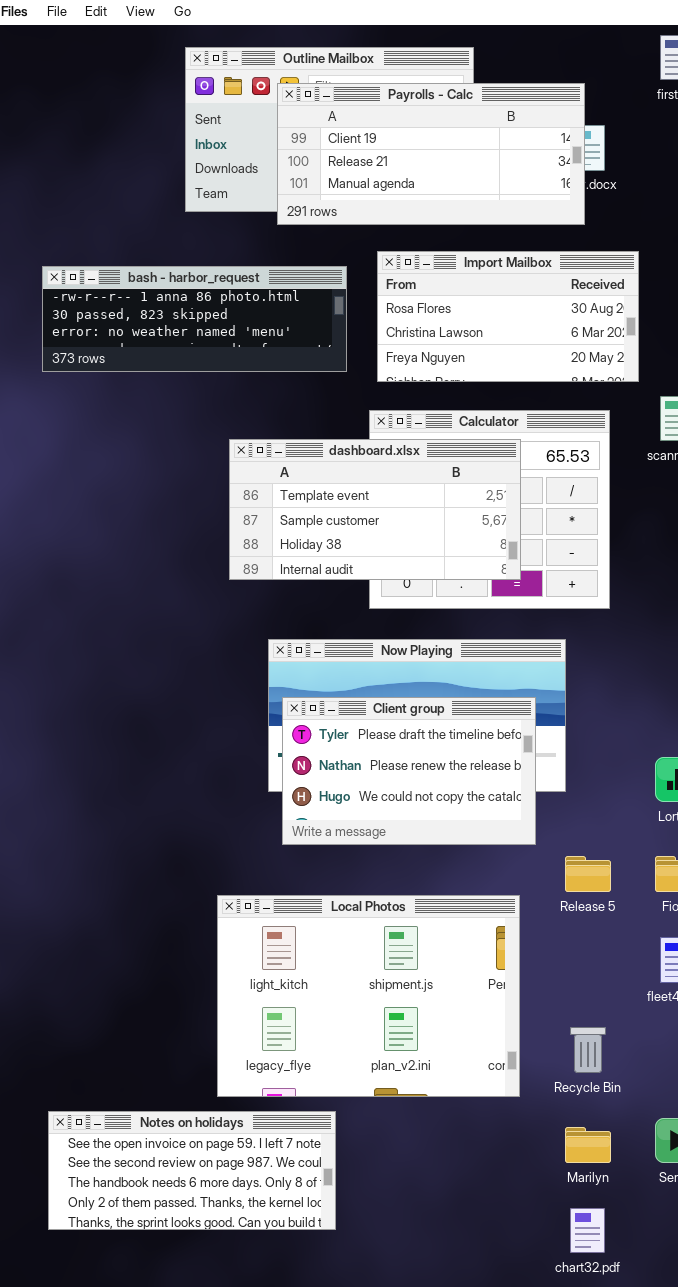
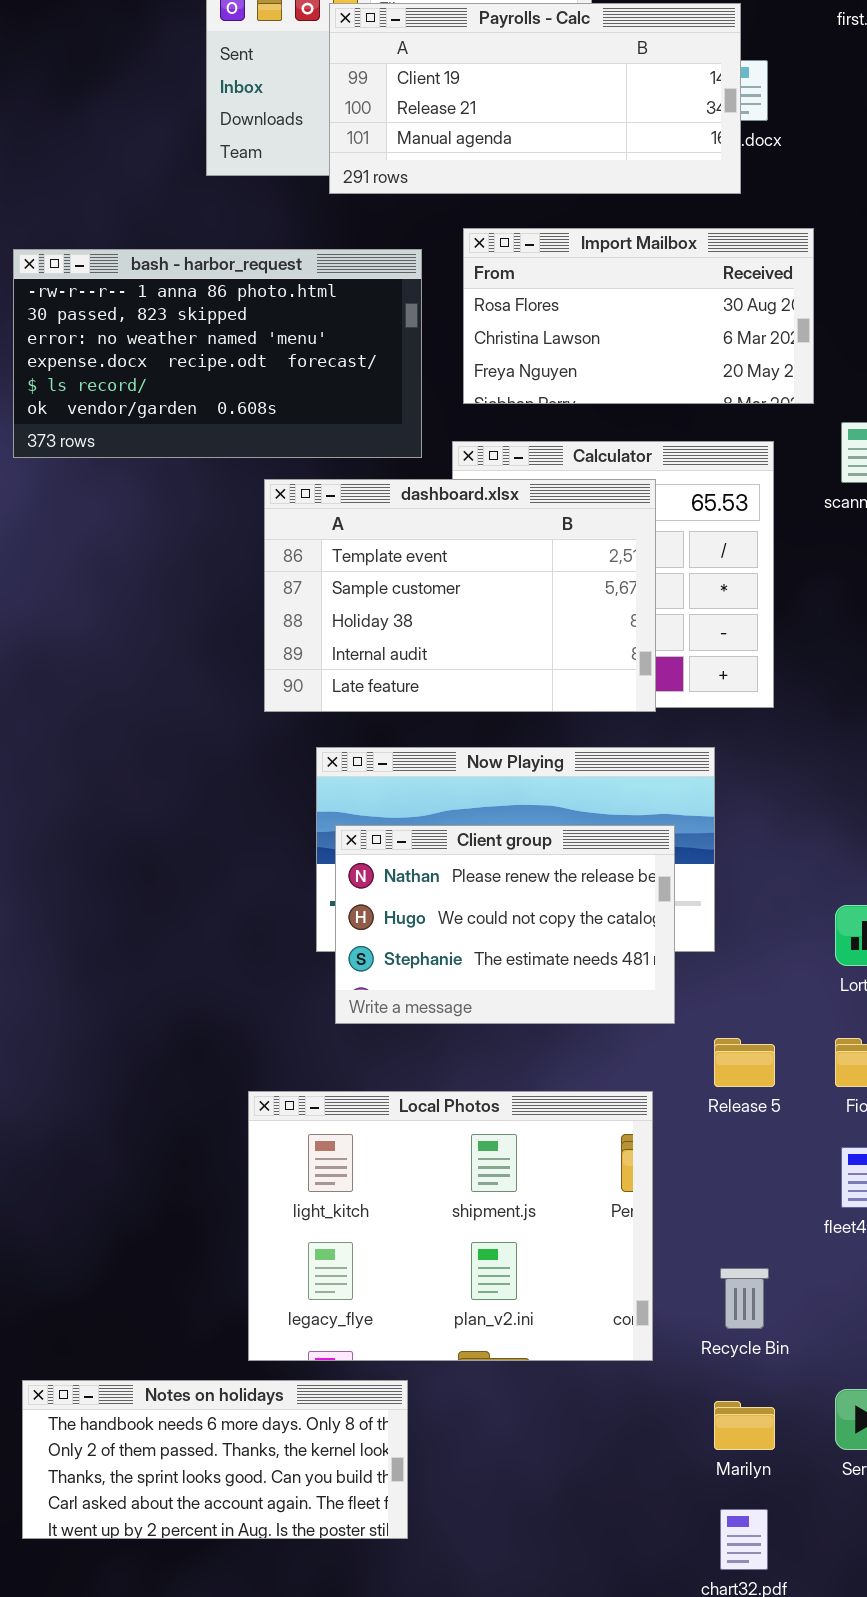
bash - harbor_request: [42,266,347,372] -> [13,249,422,458], resized
dashboard.xlsx: [229,439,521,580] -> [264,479,656,712], resized
Client group: [282,697,536,845] -> [335,825,675,1024], scrolled down 1 row
Notes on holidays: [48,1111,336,1230] -> [22,1380,408,1539], scrolled down 2 rows

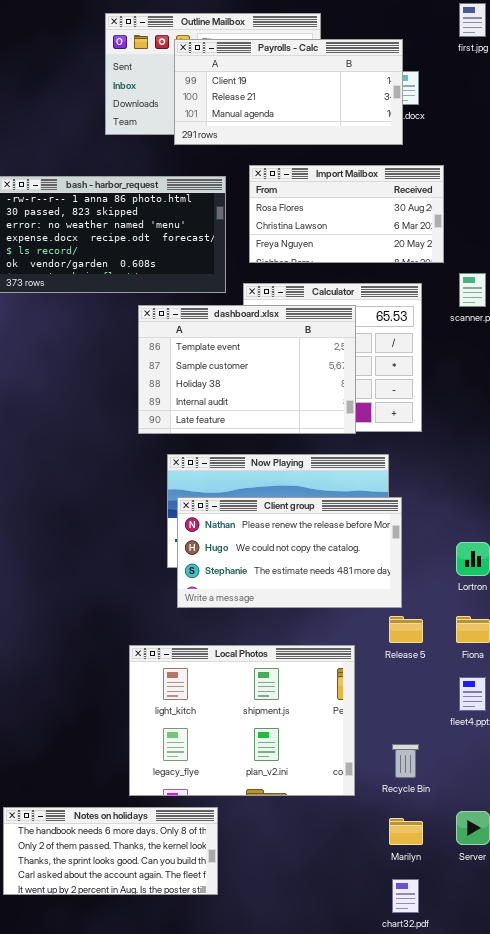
Client group: [335,825,675,1024] -> [177,497,402,608], resized

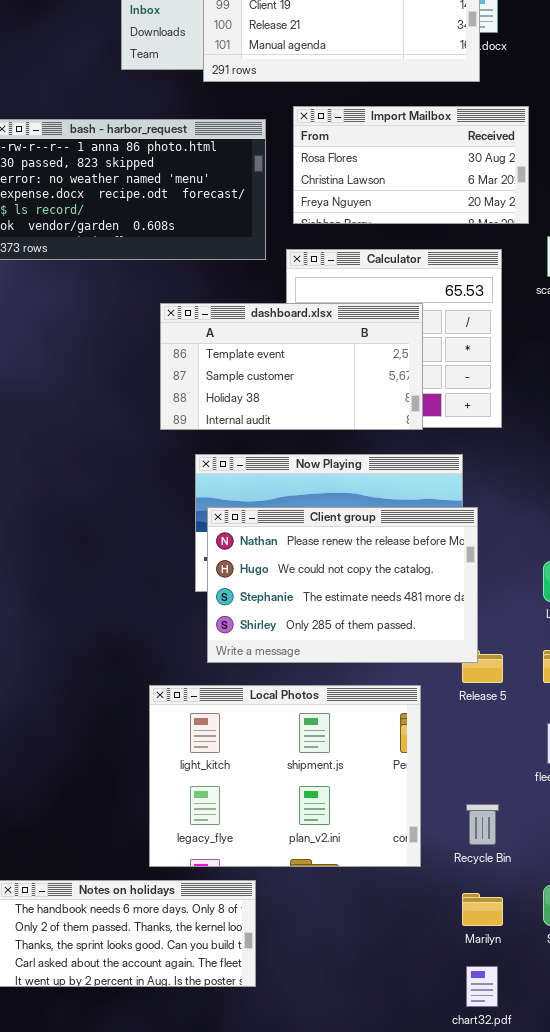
dashboard.xlsx: [138,305,356,434] -> [160,303,423,430], resized
Client group: [177,497,402,608] -> [207,507,478,663], resized

